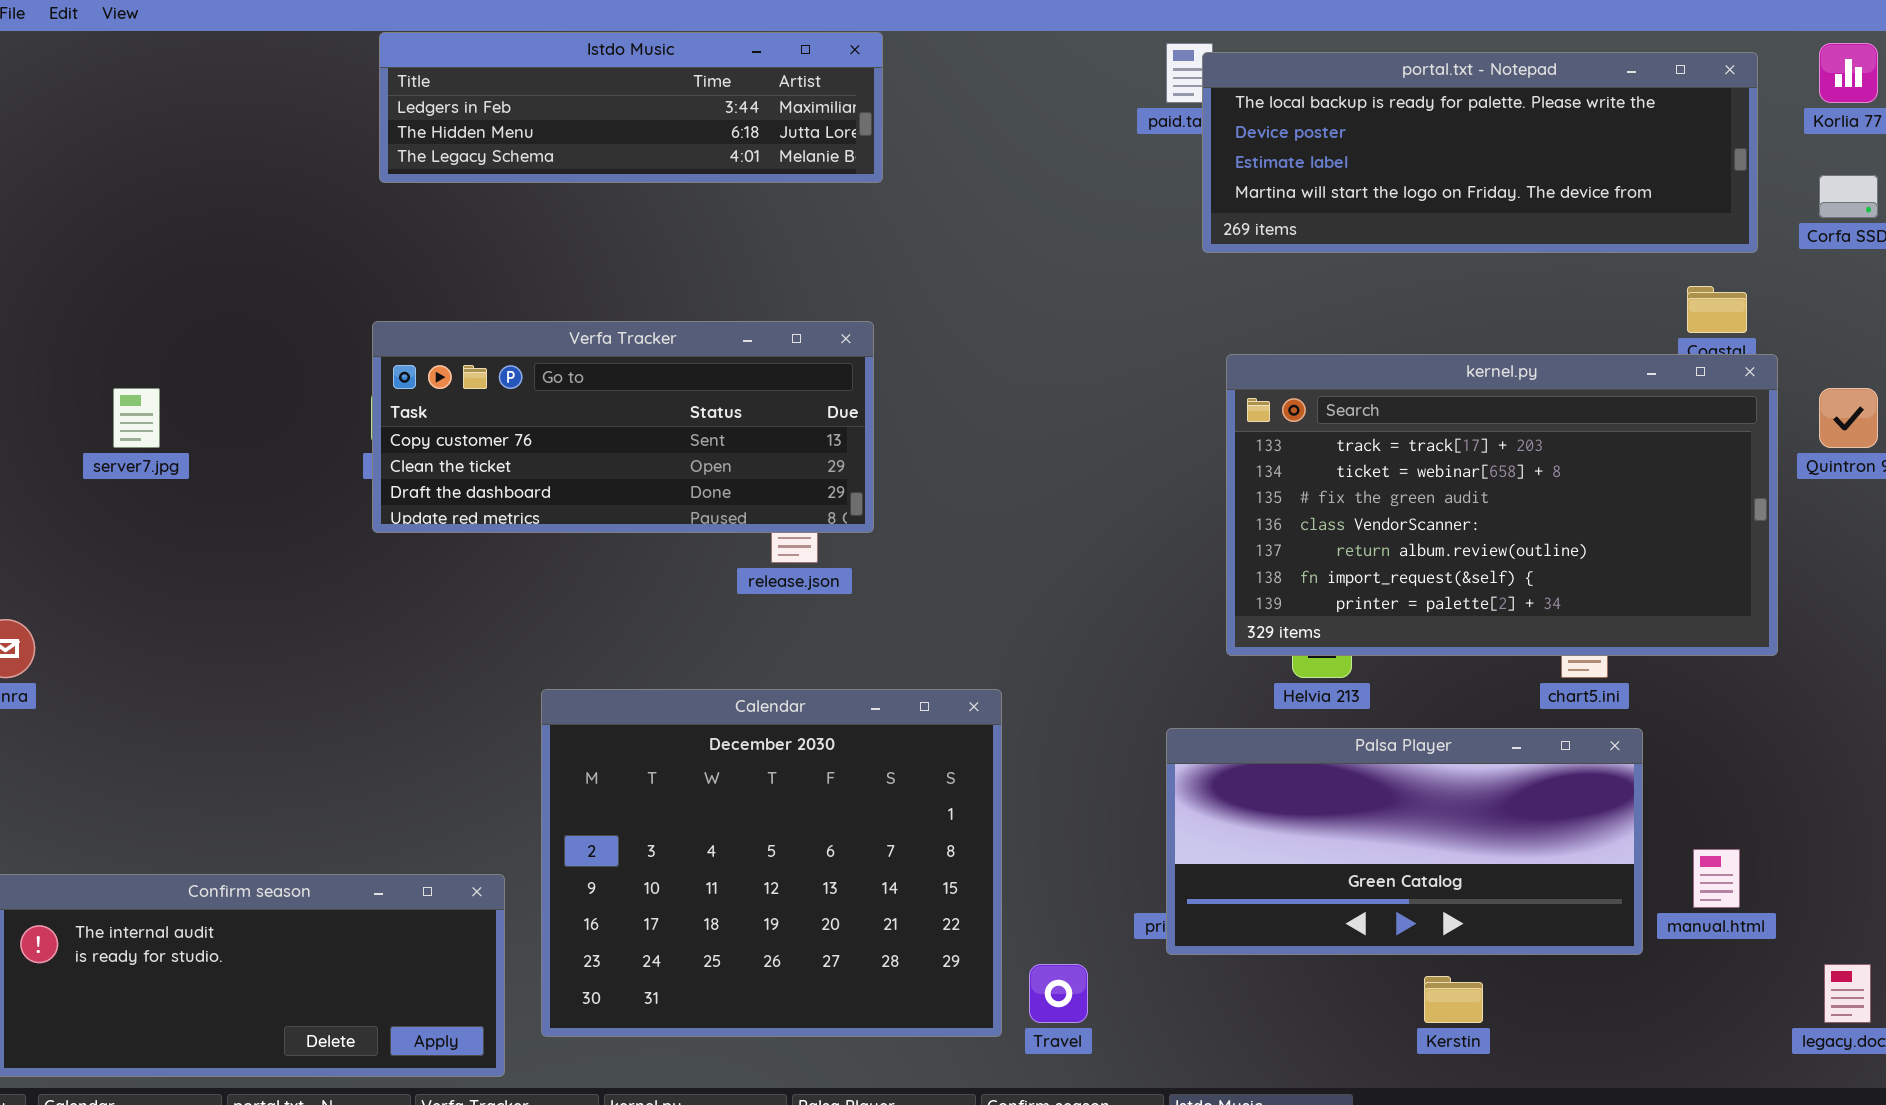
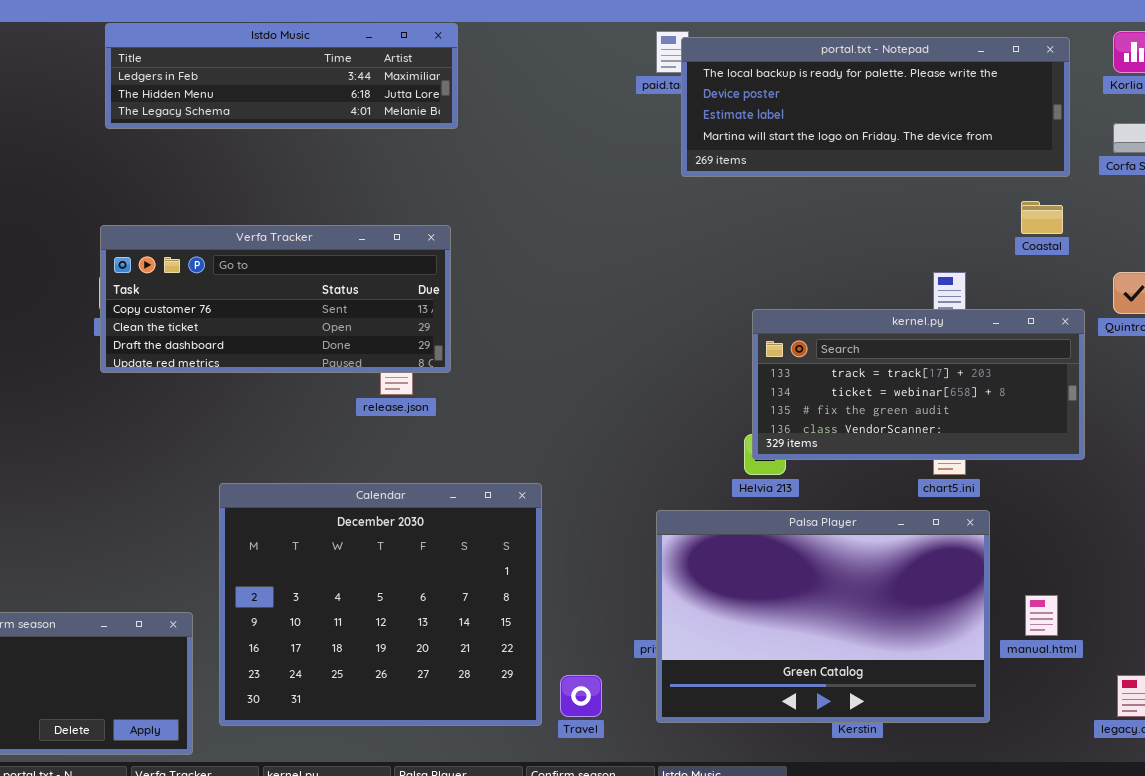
kernel.py: [1226,354,1778,656] -> [752,309,1085,460], resized
Palsa Player: [1166,728,1643,955] -> [656,510,990,723], resized

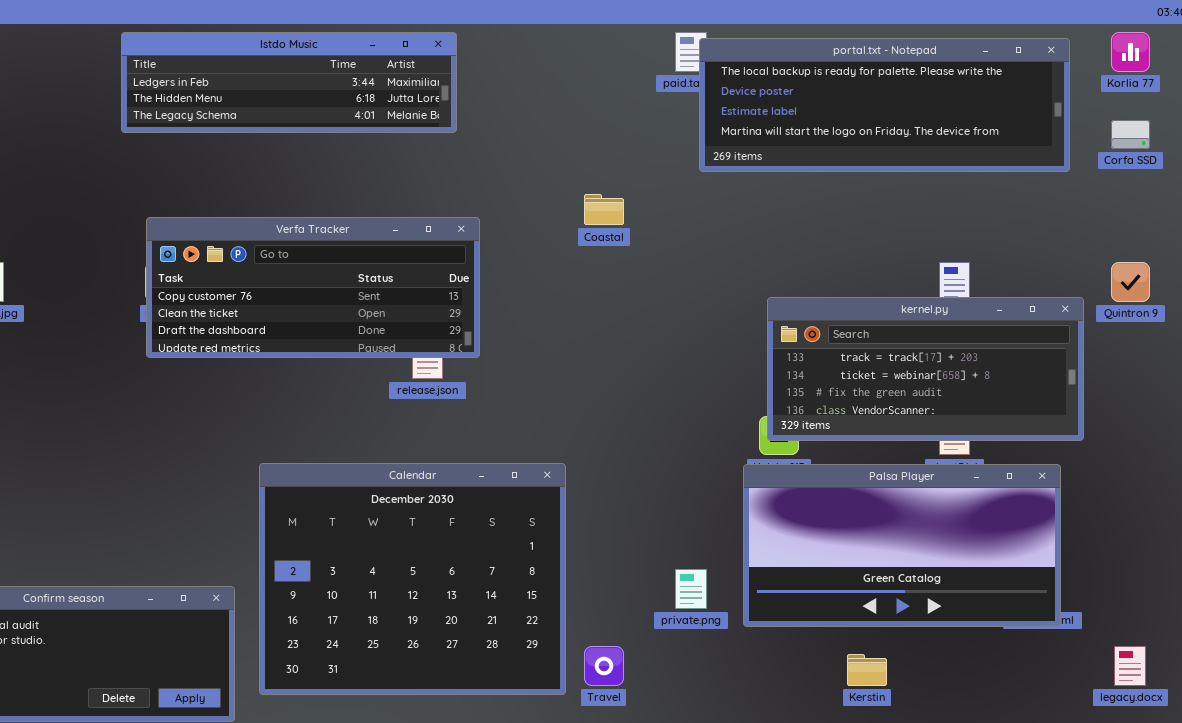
Istdo Music: [105,23,458,129] -> [121,32,457,133], moved
Coastal: [1021,201,1063,234] -> [584,194,624,225], moved
Palsa Player: [656,510,990,723] -> [743,464,1061,627], moved, resized

